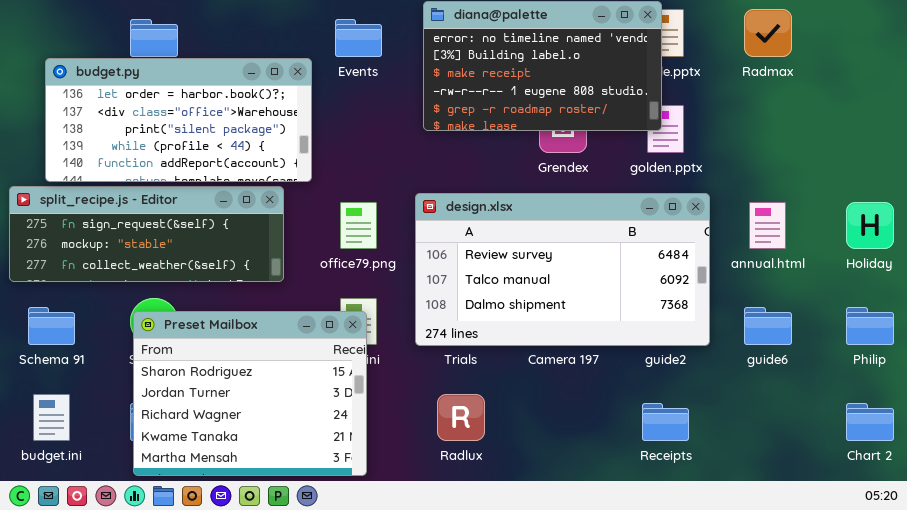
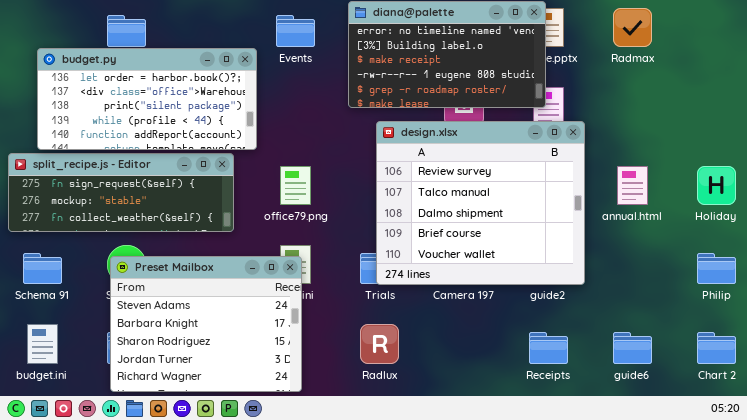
design.xlsx: [415,193,710,346] -> [376,121,585,285], resized
guide6: [744,307,792,345] -> [613,332,652,364], moved
Preset Mailbox: [133,311,367,476] -> [110,256,302,392], scrolled up 2 rows

